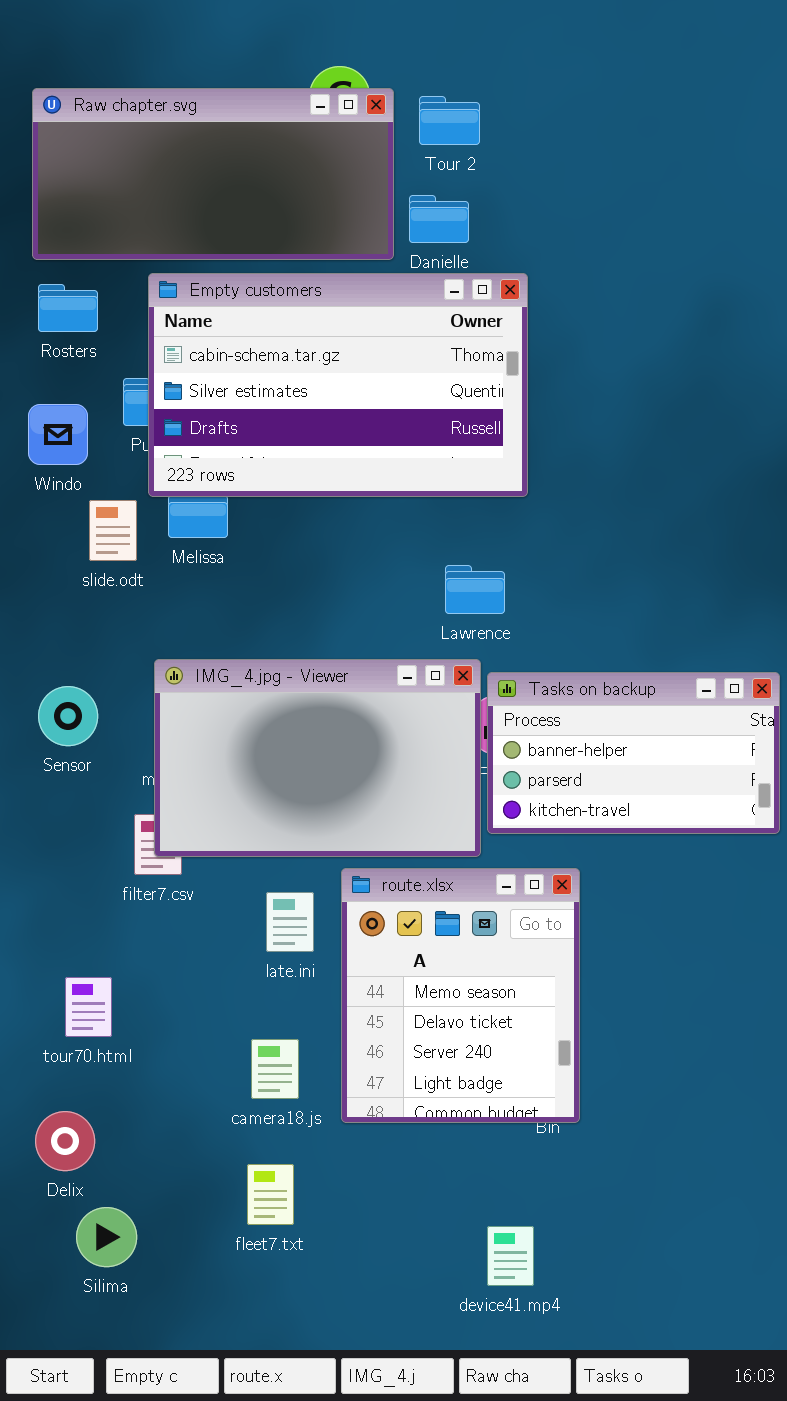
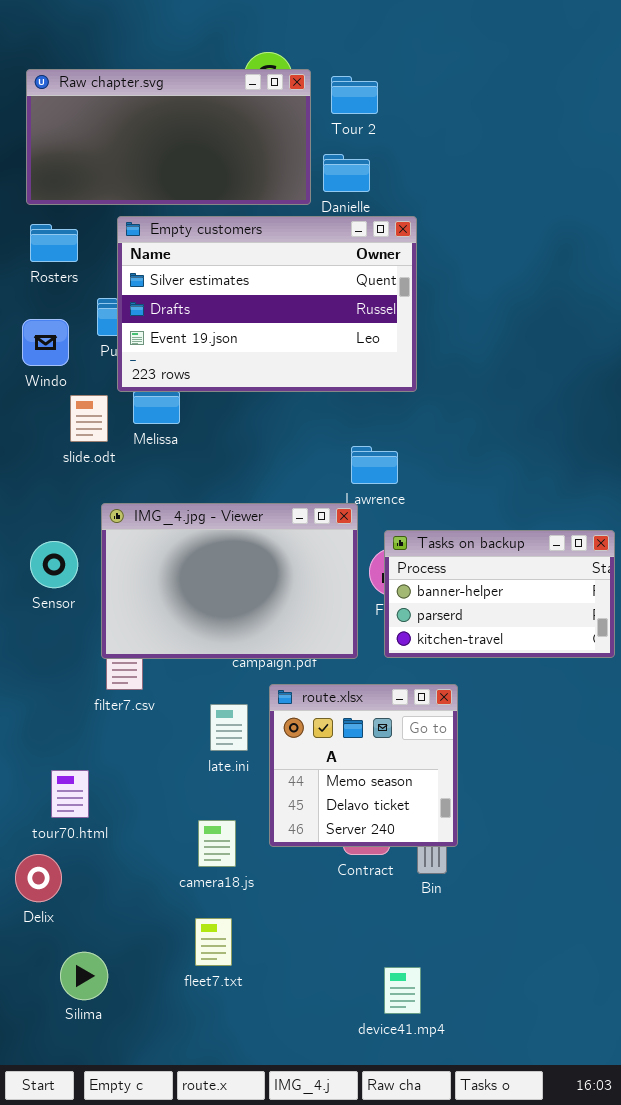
Empty customers: [148,273,528,497] -> [117,216,417,392], scrolled down 1 row
IMG_4.jpg - Viewer: [154,659,481,857] -> [101,503,358,659], moved
route.xlsx: [341,868,580,1123] -> [269,684,458,847], resized
Delix: [35,1111,95,1171] -> [15,854,62,902], moved

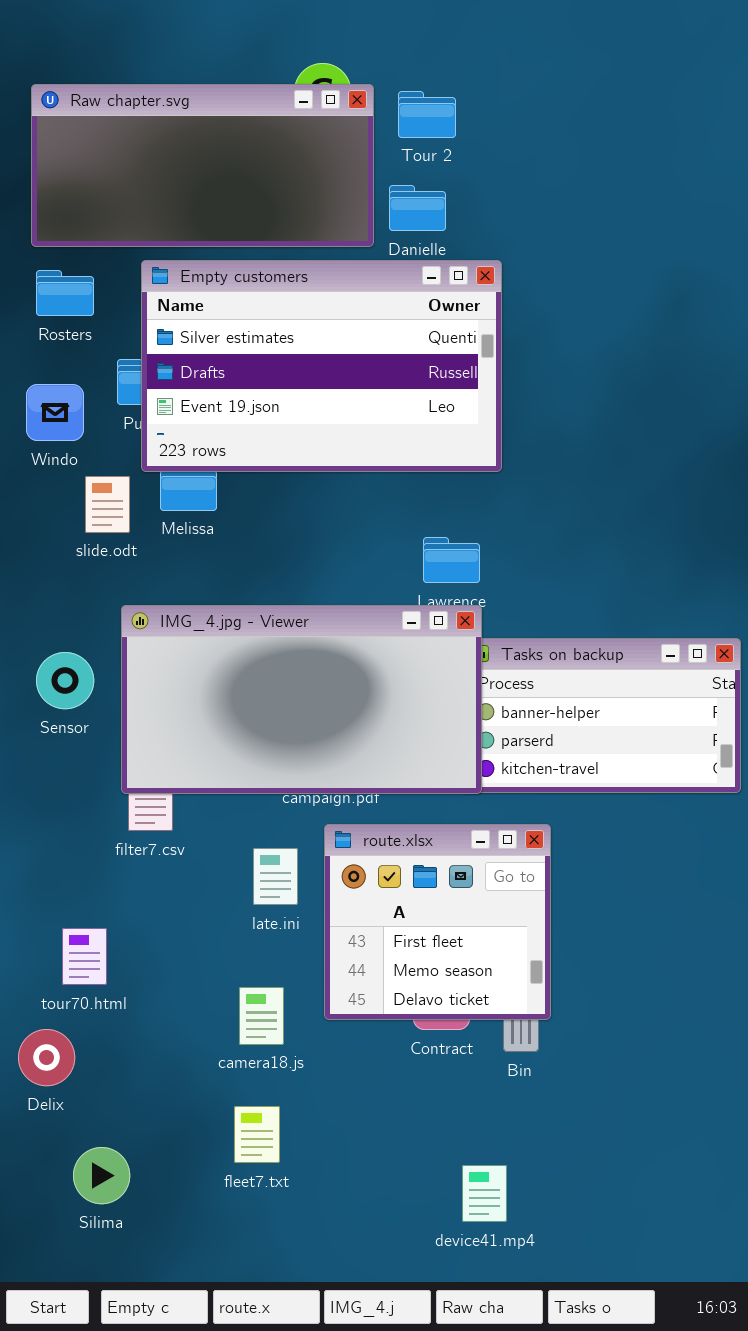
IMG_4.jpg - Viewer: [101,503,358,659] -> [121,605,482,794], resized
route.xlsx: [269,684,458,847] -> [324,824,551,1020], scrolled up 1 row

